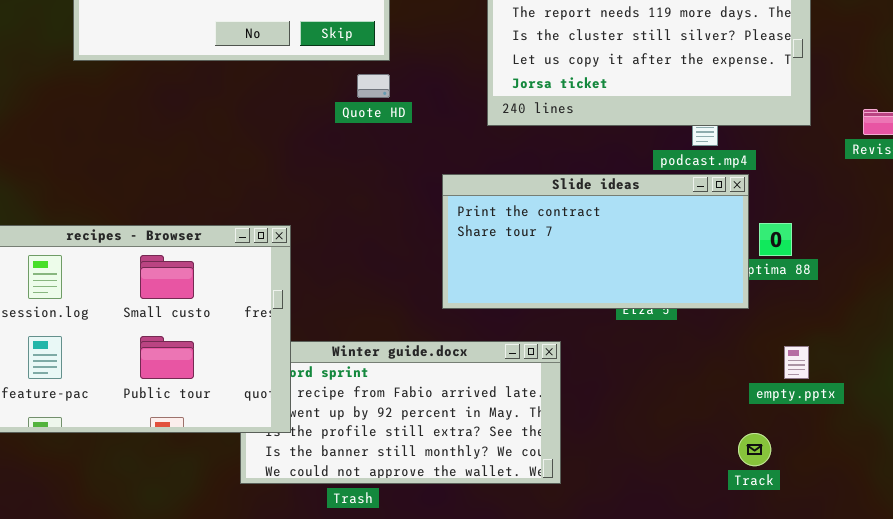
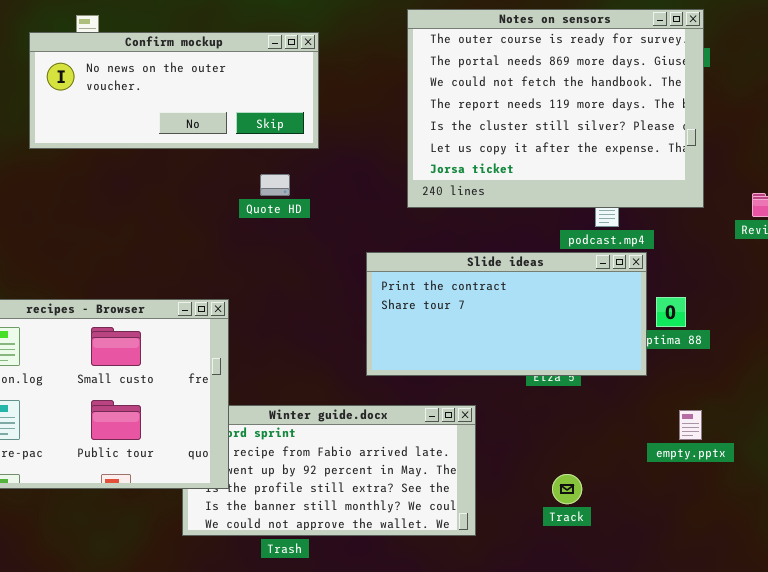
Quote HD: [357,74,390,98] -> [260,174,290,196], moved
Track: [738,433,771,466] -> [552,474,582,504], moved

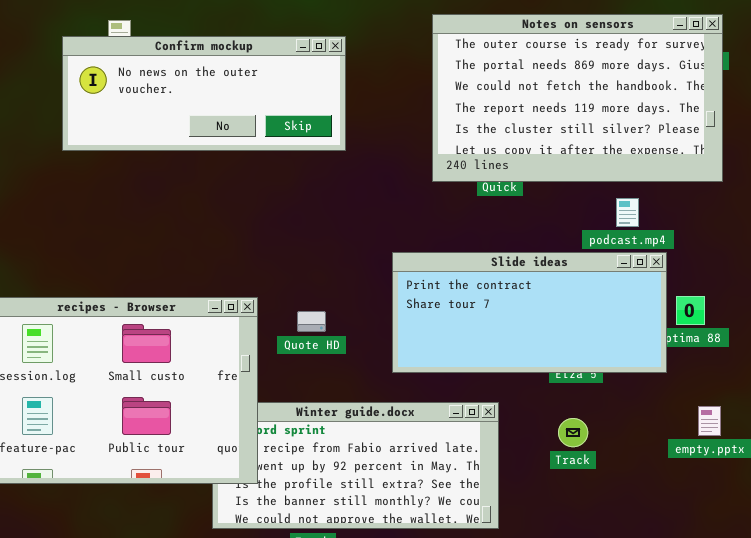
Notes on sensors: [407,9,704,208] -> [432,14,723,182], resized
Quote HD: [260,174,290,196] -> [297,311,326,332], moved
Track: [552,474,582,504] -> [558,418,588,447], moved

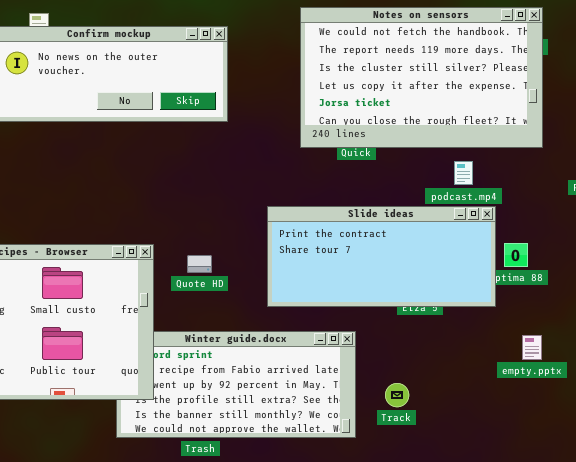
Notes on sensors: [432,14,723,182] -> [300,7,543,148], scrolled down 2 rows
Track: [558,418,588,447] -> [385,383,409,407], moved

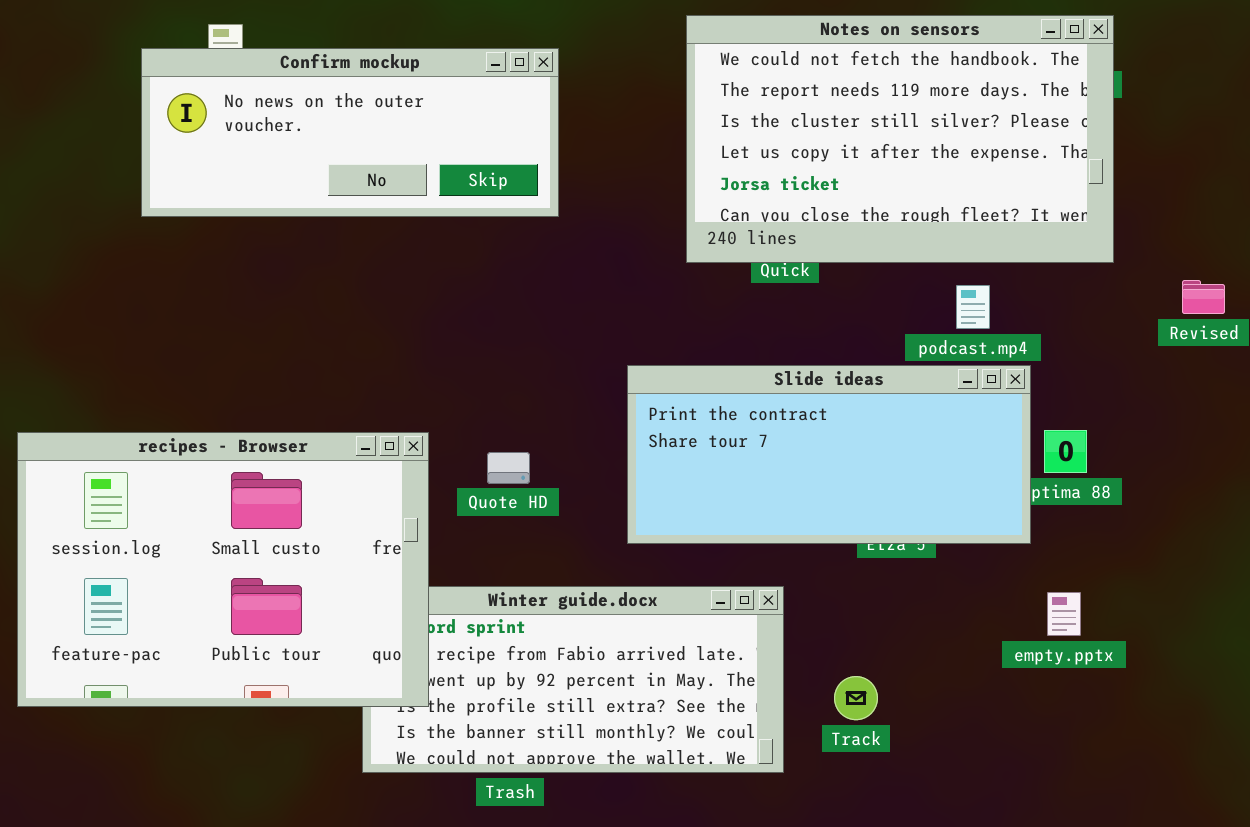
empty.pptx: [522,335,542,360] -> [1047,592,1081,636], moved

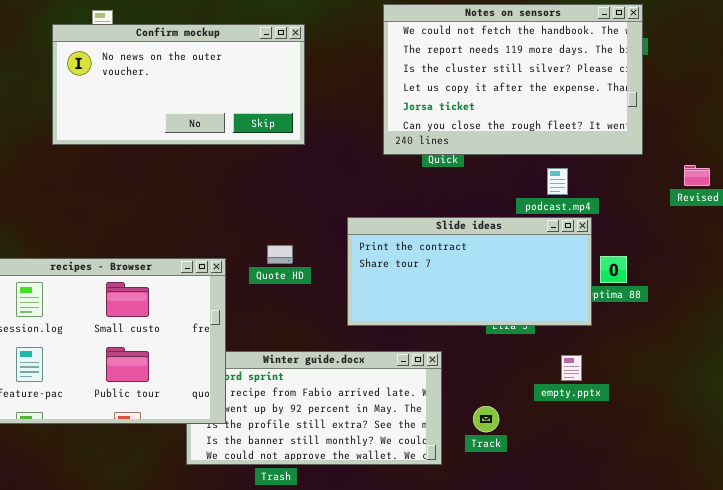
Confirm mockup: [141,48,559,217] -> [52,24,305,145], resized
Quote HD: [487,452,530,484] -> [267,245,293,264], moved
empty.pptx: [1047,592,1081,636] -> [561,355,582,381], moved

